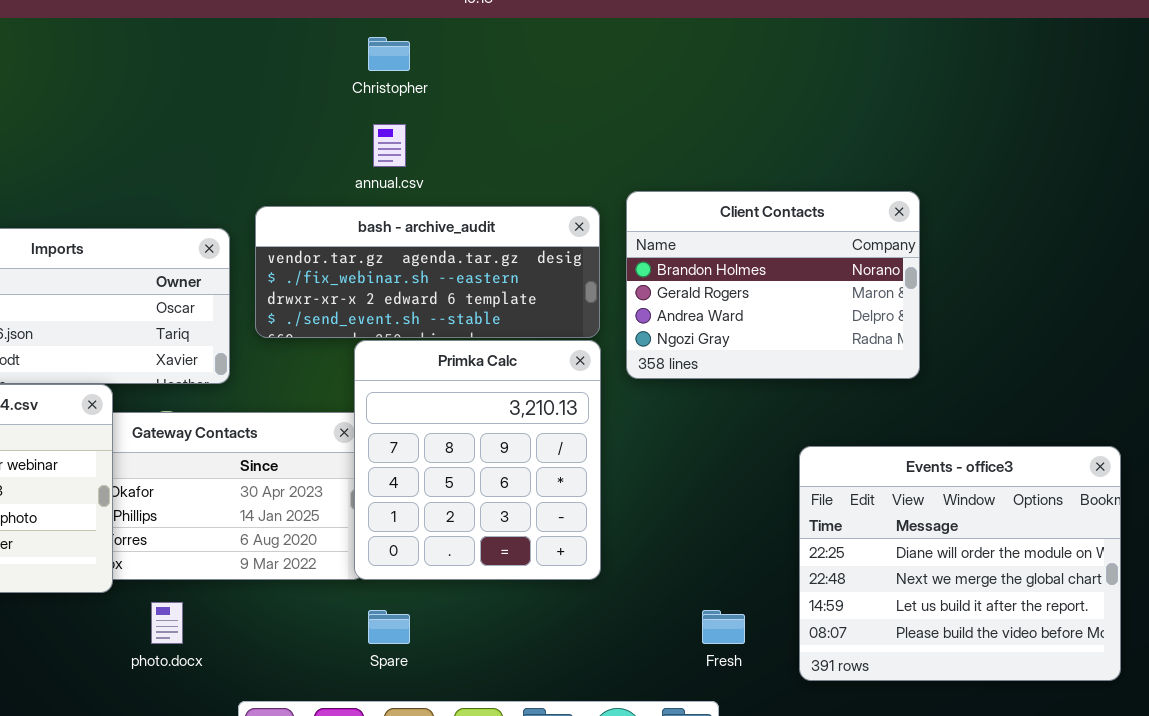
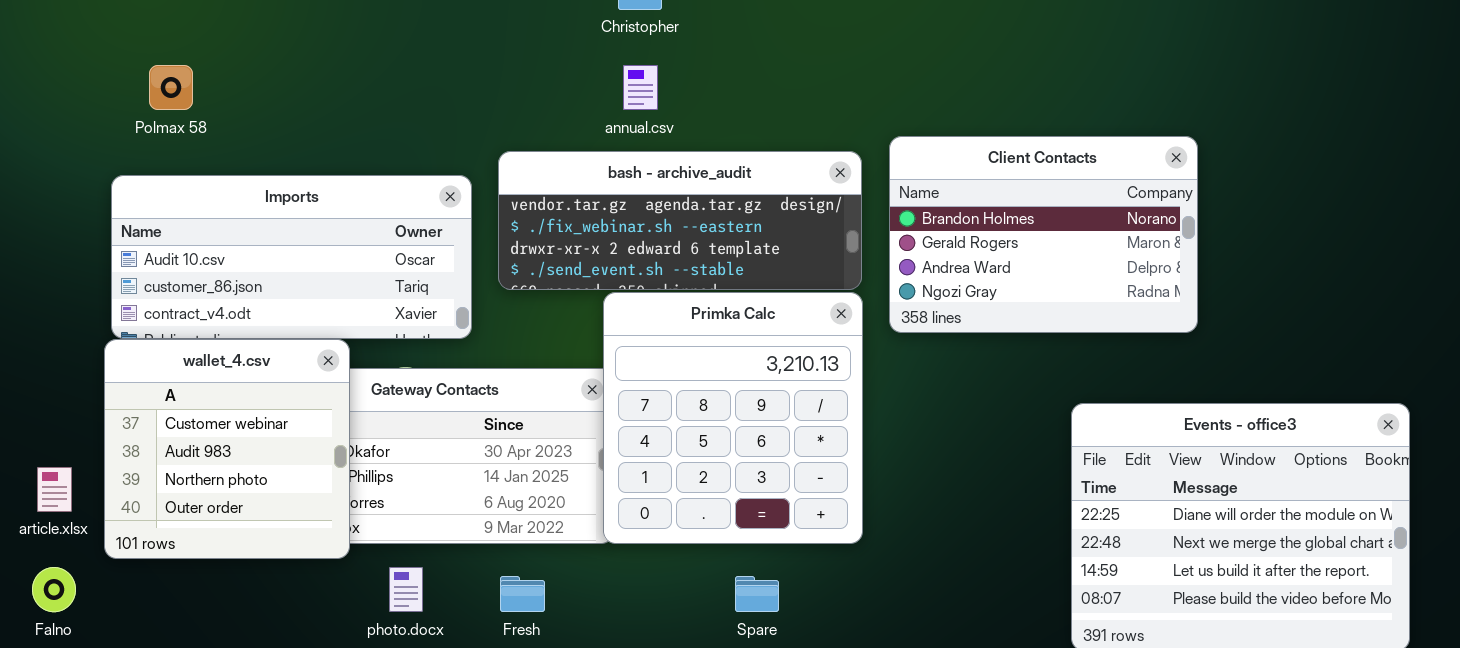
Spare: [368,610,410,644] -> [735,576,779,612], moved
Fresh: [702,610,745,644] -> [500,576,545,612], moved

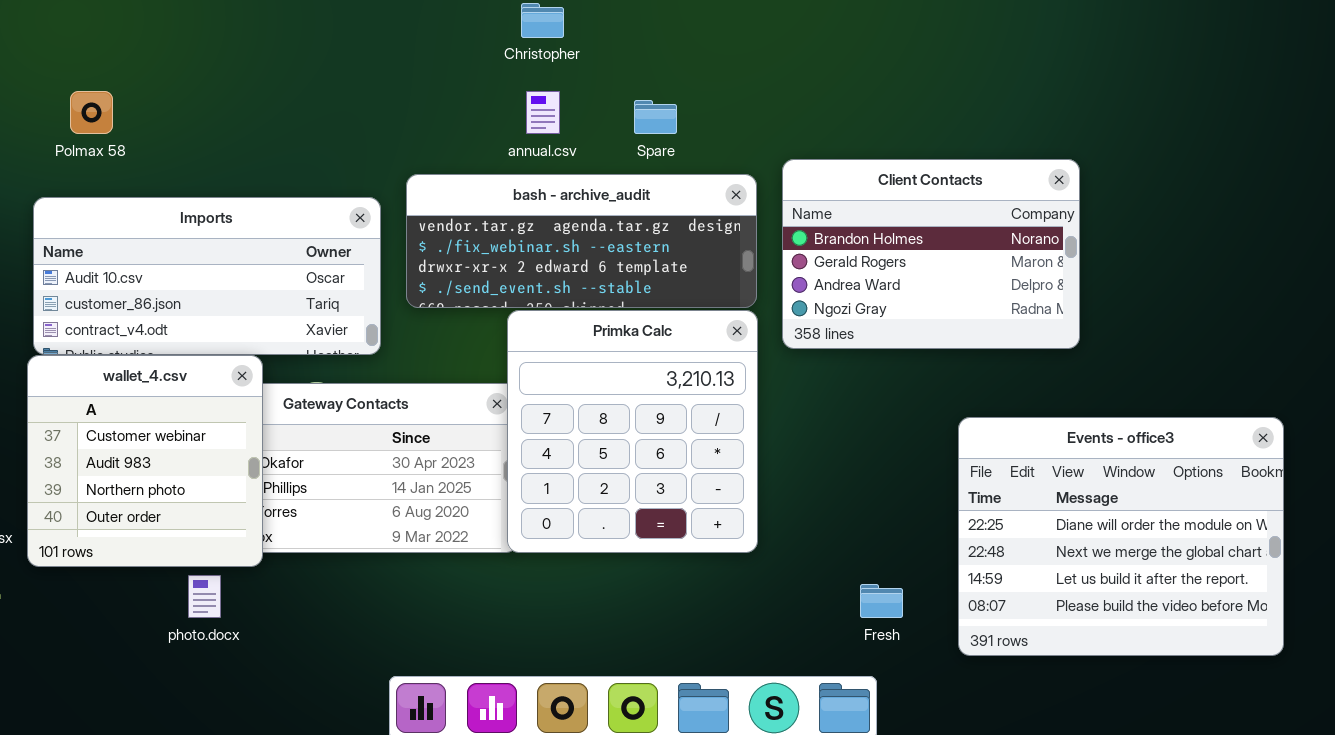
photo.docx: [389,567,423,612] -> [188,575,221,618], moved
Fresh: [500,576,545,612] -> [860,584,903,618], moved
Spare: [735,576,779,612] -> [634,100,677,134], moved

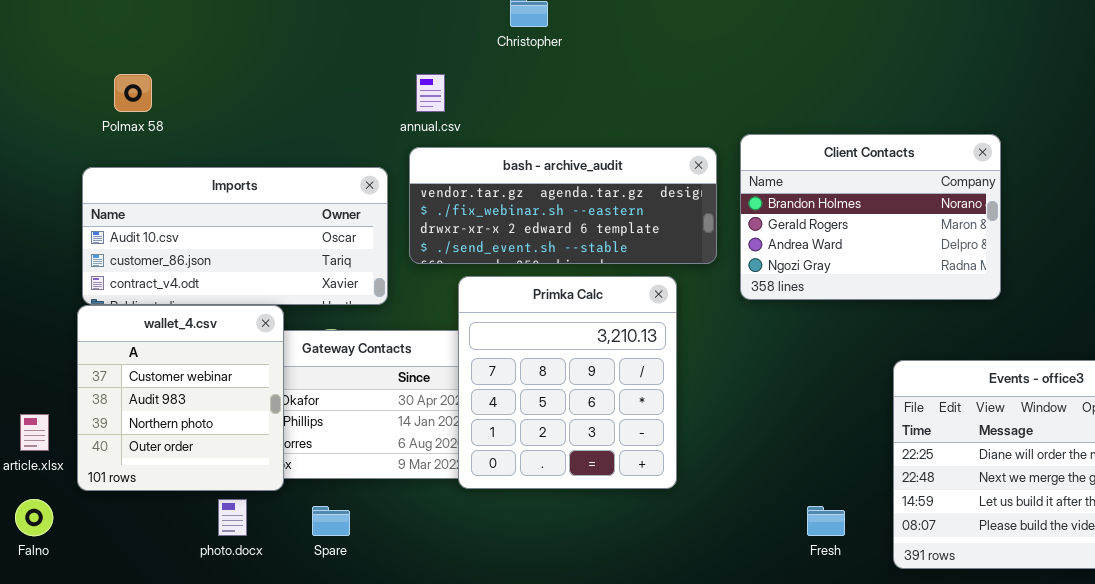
annual.csv: [526,91,560,134] -> [416,74,445,112], moved
Spare: [634,100,677,134] -> [312,506,350,536], moved
Primka Calc: [507,310,758,553] -> [458,276,677,489], moved

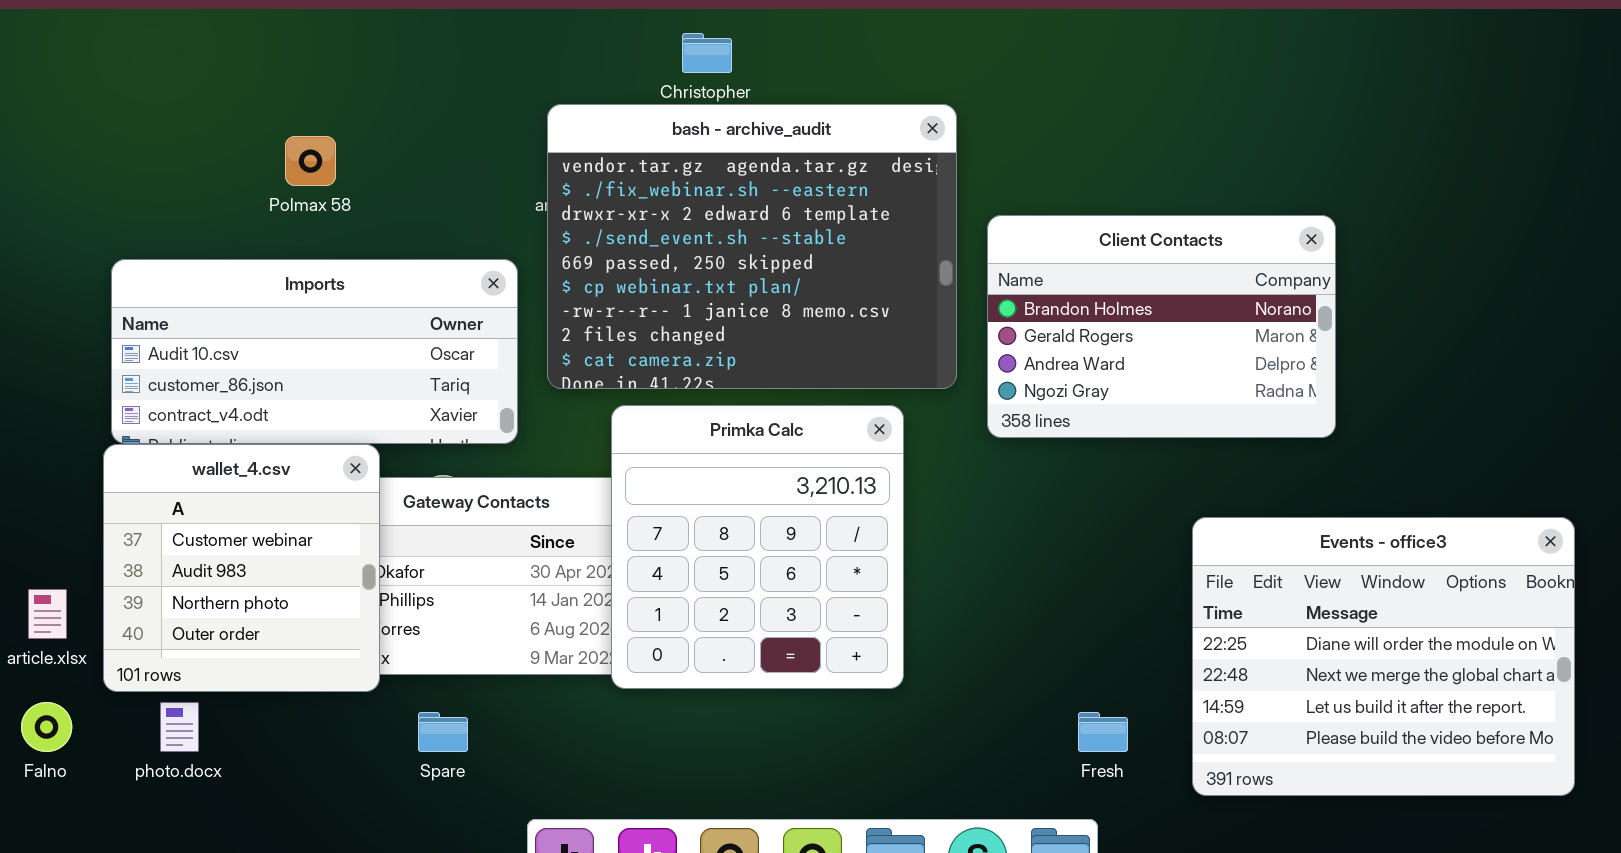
Polmax 58: [114,74,152,112] -> [285,136,336,186], moved
bash - archive_audit: [409,147,717,264] -> [547,104,957,389], resized
photo.docx: [218,499,247,536] -> [160,702,199,752], moved

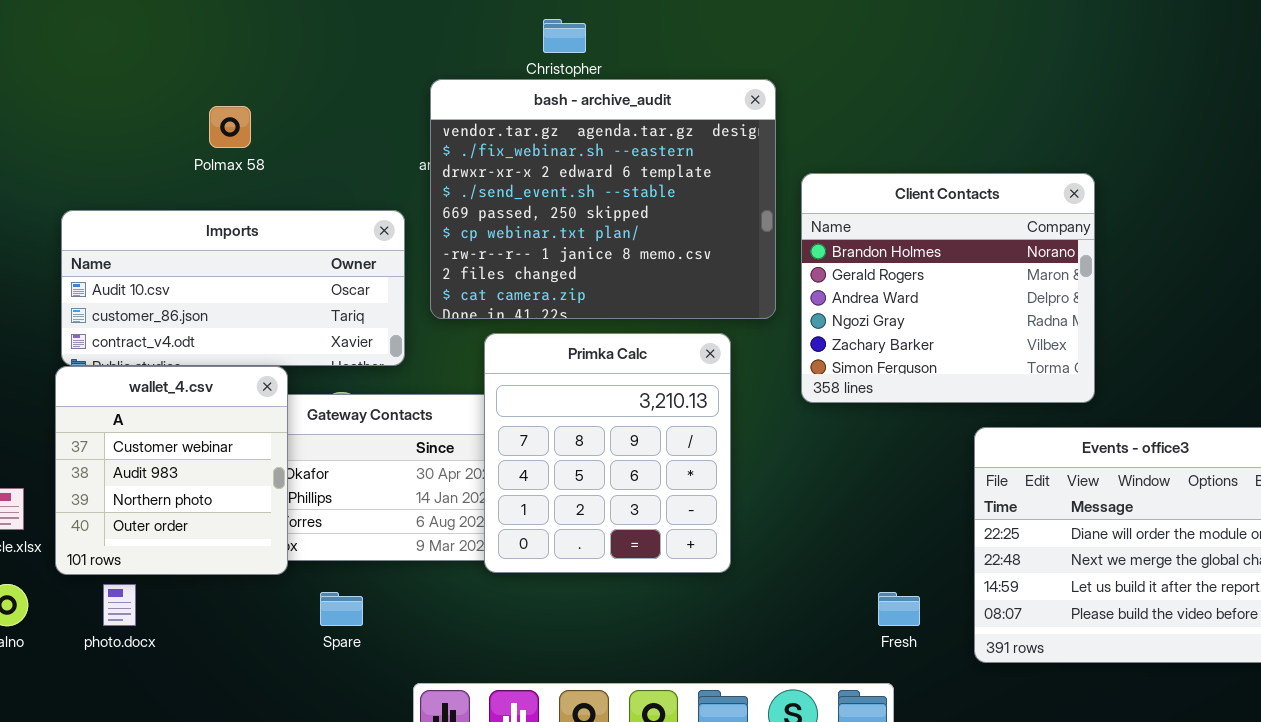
Client Contacts: [987,215,1336,438] -> [801,173,1095,403], resized

